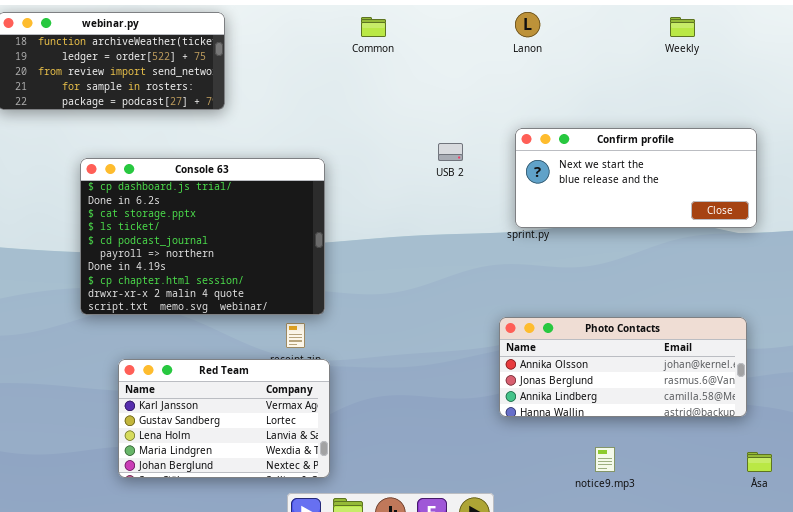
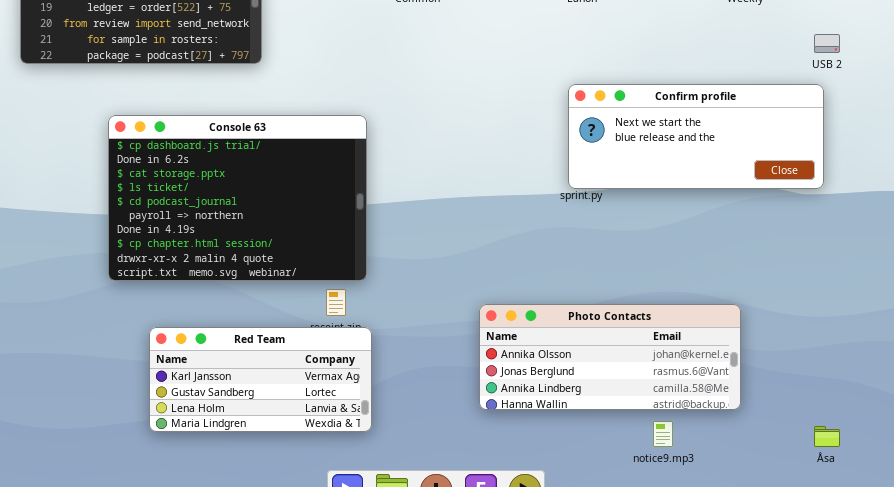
USB 2: [438,143,463,161] -> [814,34,840,53], moved
Photo Contacts: [499,317,747,417] -> [479,304,741,410], moved
Red Team: [118,359,330,478] -> [149,327,372,432], resized

